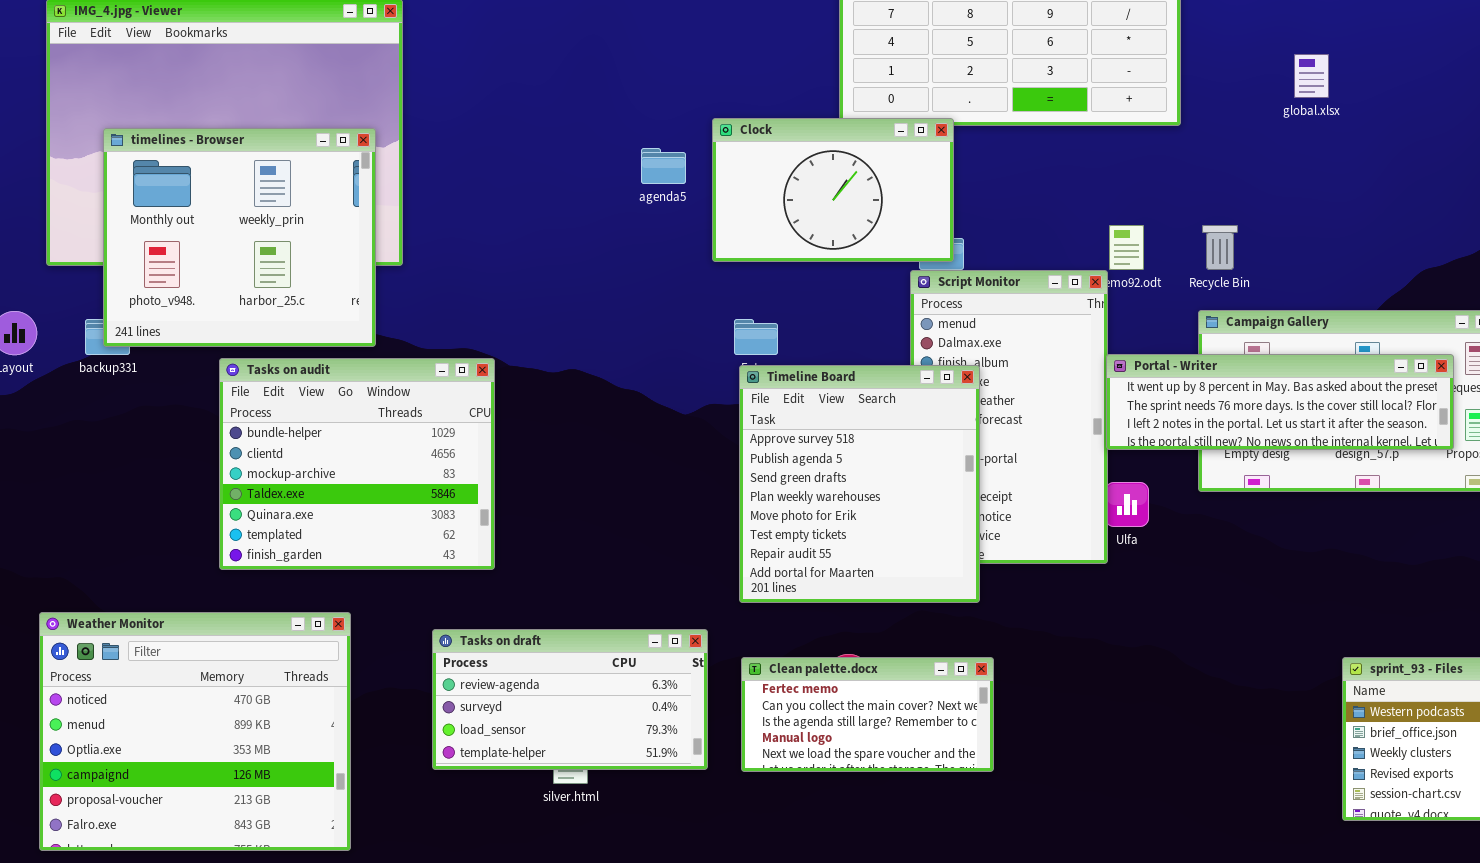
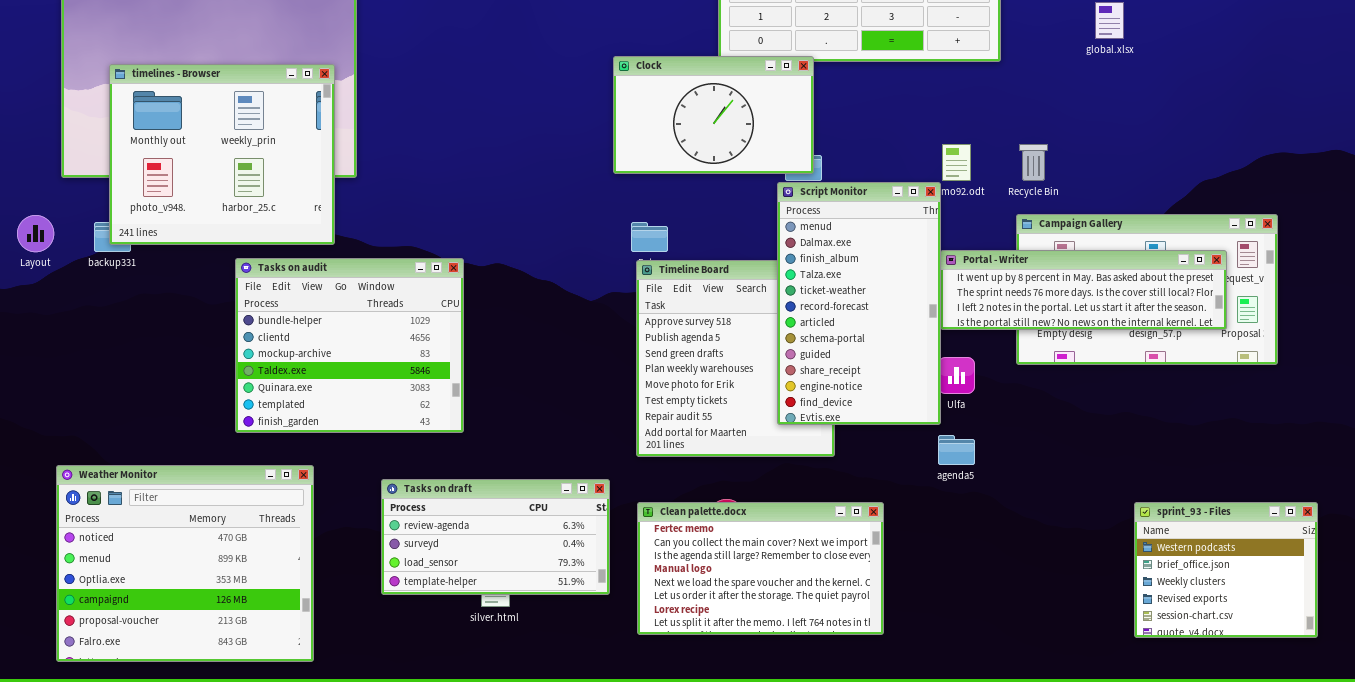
agenda5: [641,148,686,184] -> [938,435,975,465], moved
Script Monitor: [910,270,1108,564] -> [777,182,941,425], raised
Tasks on audit: [219,358,495,570] -> [235,258,464,433], moved
Clean palette.docx: [741,657,994,772] -> [637,502,884,635], resized

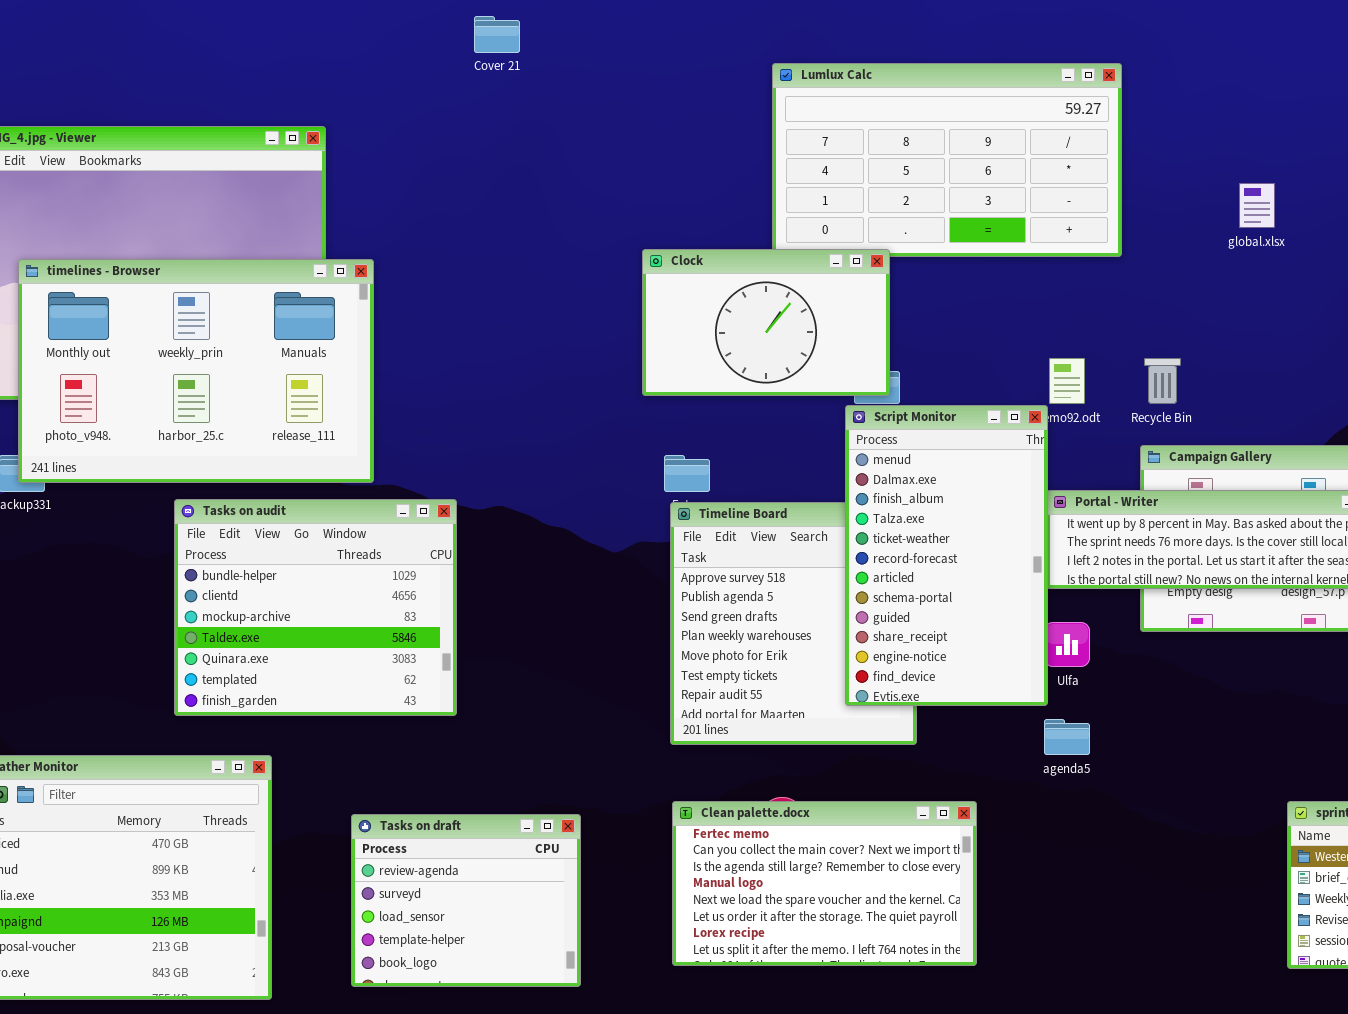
timelines - Browser: [109,64,335,245] -> [18,259,374,483], resized
Tasks on draft: [381,479,610,595] -> [351,814,581,987], moved, resized

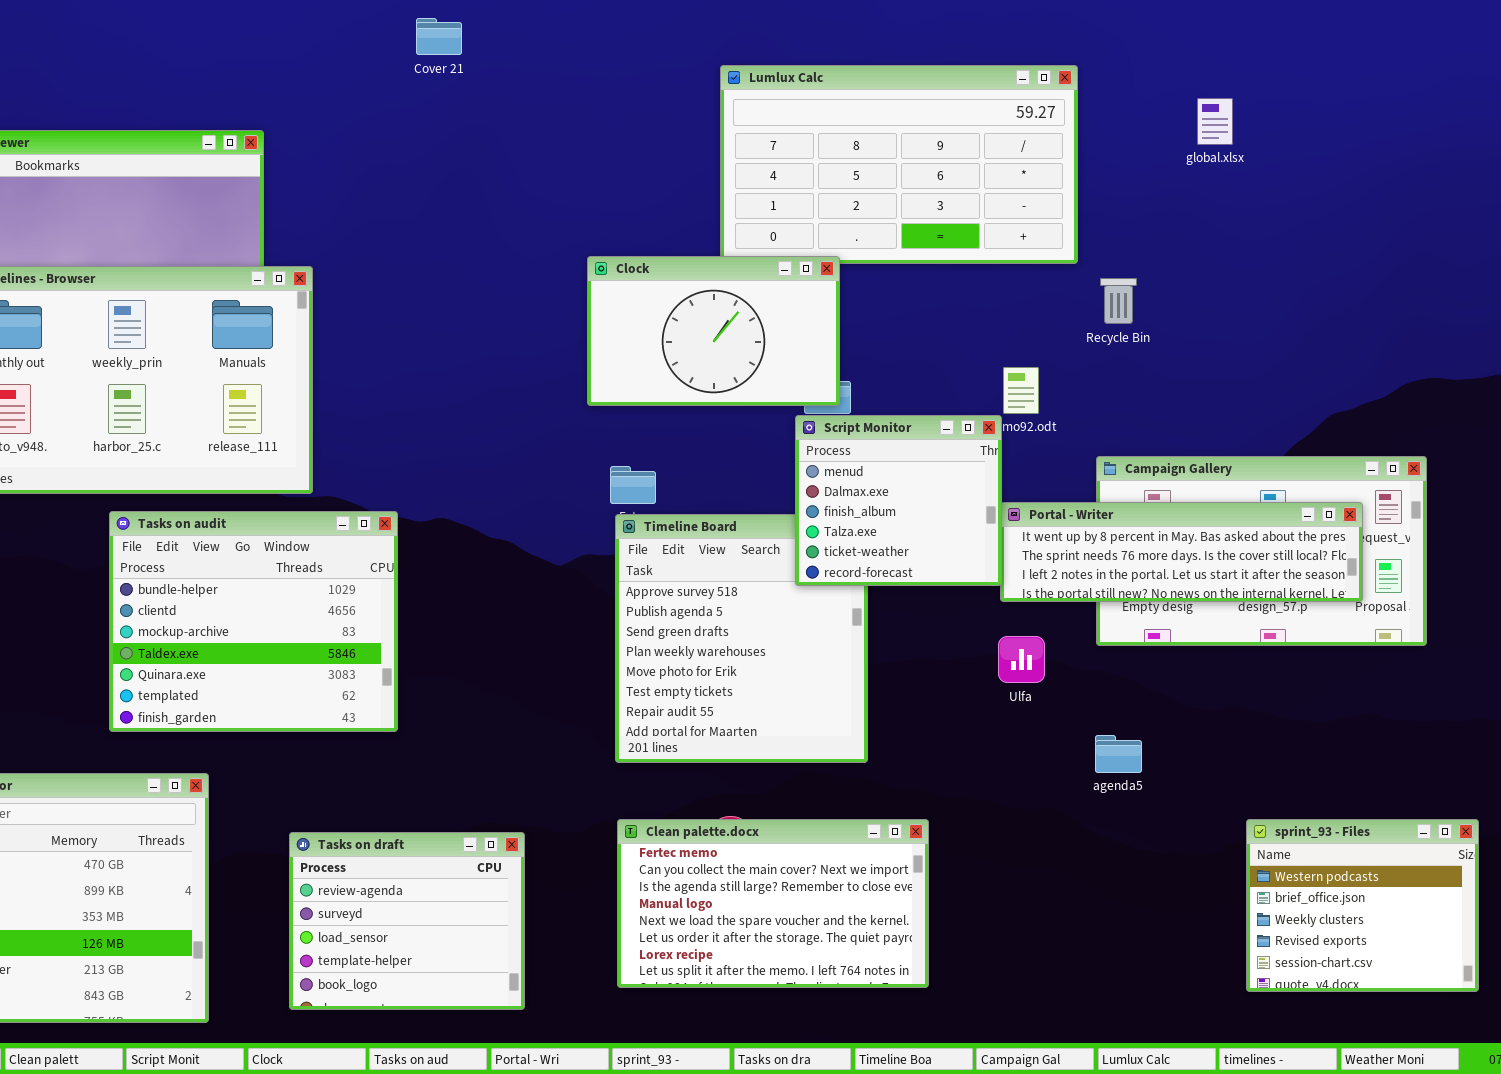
global.xlsx: [1239,183,1275,228] -> [1197,98,1233,145], moved
Recycle Bin: [1144,358,1181,404] -> [1100,278,1137,324], moved
Script Monitor: [845,405,1048,706] -> [795,415,1002,586], resized
agenda5: [1044,719,1090,755] -> [1095,735,1142,773], moved

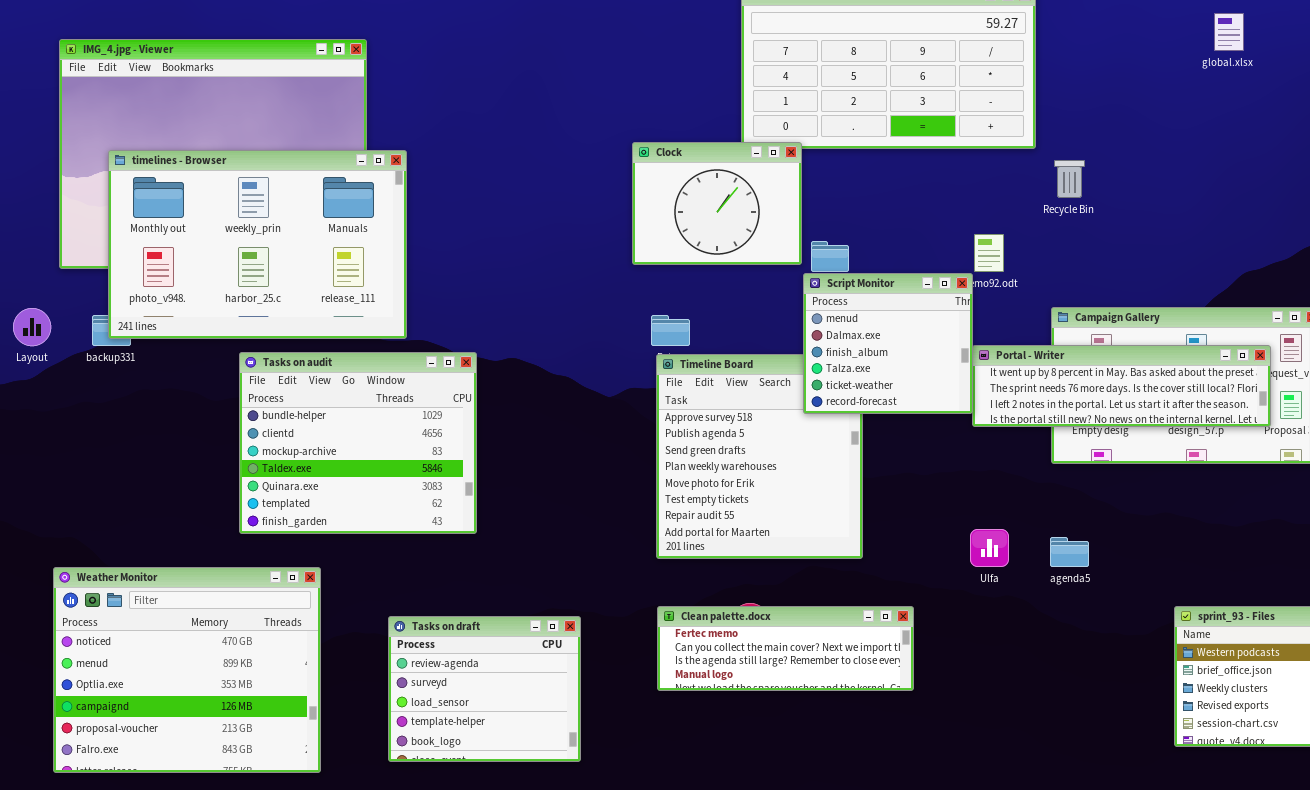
global.xlsx: [1197,98,1233,145] -> [1214,13,1244,51], moved
Clock: [587,256,840,406] -> [632,142,802,265], resized
Ulfa: [998,636,1045,683] -> [970,529,1009,567], moved
Clean palette.docx: [617,819,929,988] -> [657,606,914,691], resized

